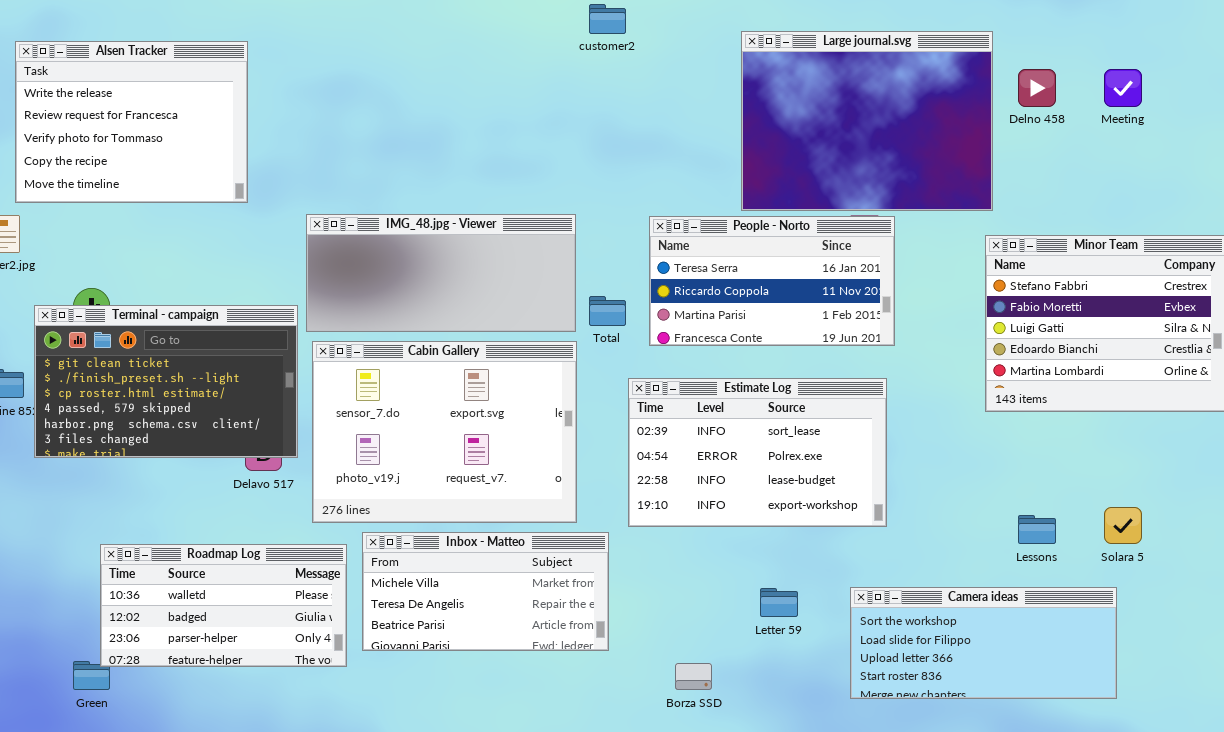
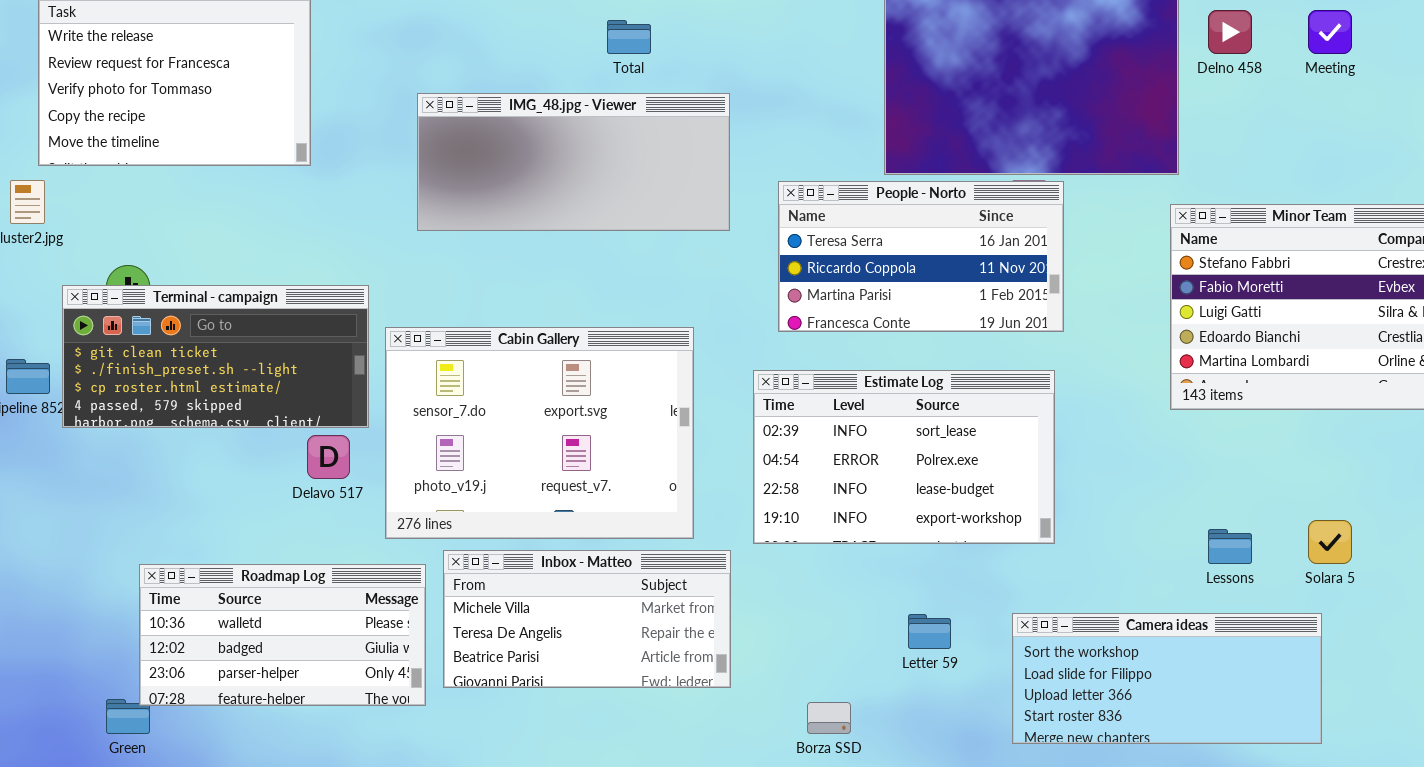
IMG_48.jpg - Viewer: [306,214,576,332] -> [417,93,730,231], moved
Total: [589,296,626,326] -> [607,20,651,54], moved
Terminal - campaign: [34,305,298,458] -> [62,285,369,428], resized

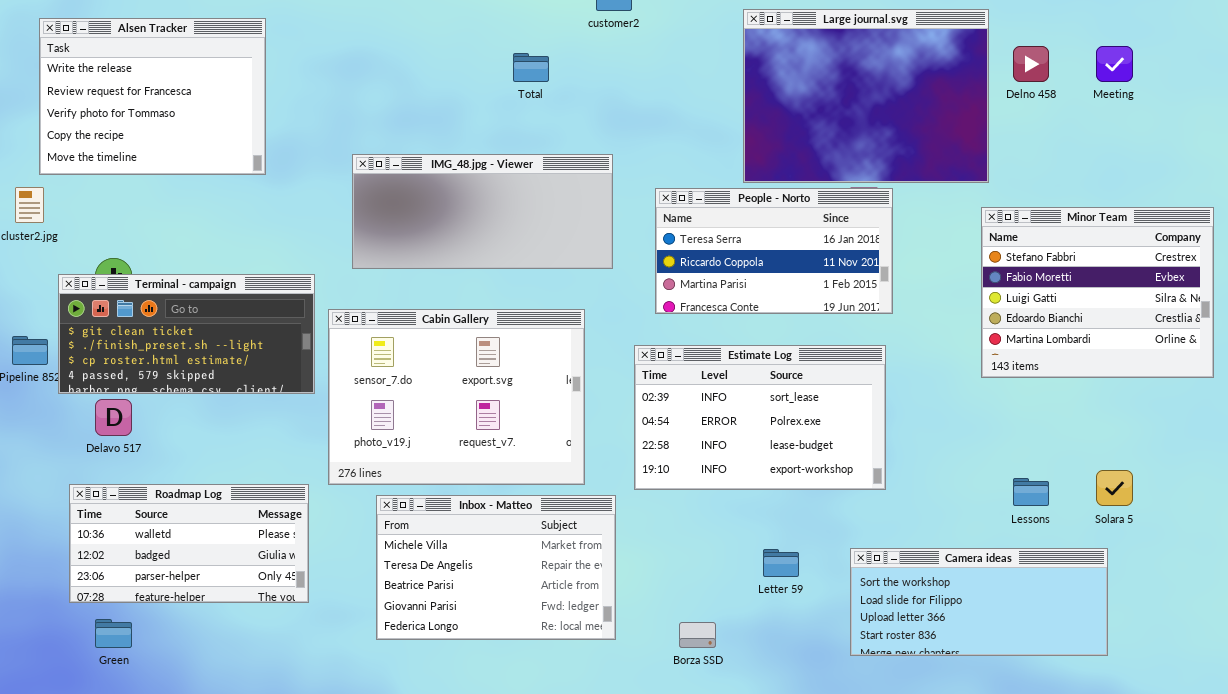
IMG_48.jpg - Viewer: [417,93,730,231] -> [352,154,613,269], moved
Delavo 517: [307,435,350,479] -> [95,399,132,436], moved
Inbox - Matteo: [443,550,731,688] -> [376,495,616,640], resized
Roadmap Log: [139,564,426,706] -> [69,484,309,603], moved

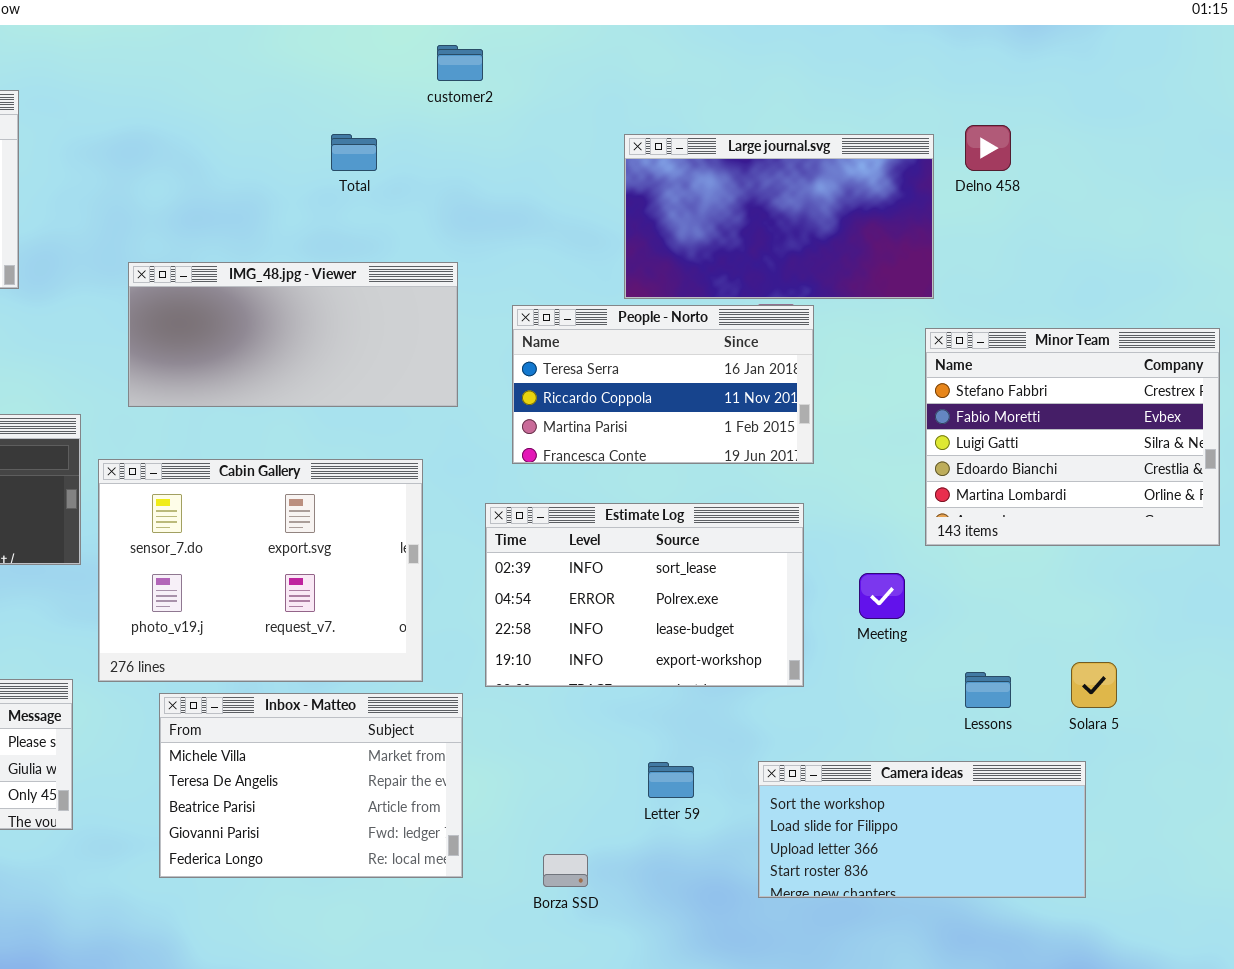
Large journal.svg: [743,9,989,183] -> [624,134,934,299], resized
Meeting: [1096,46,1133,82] -> [859,573,905,619], moved

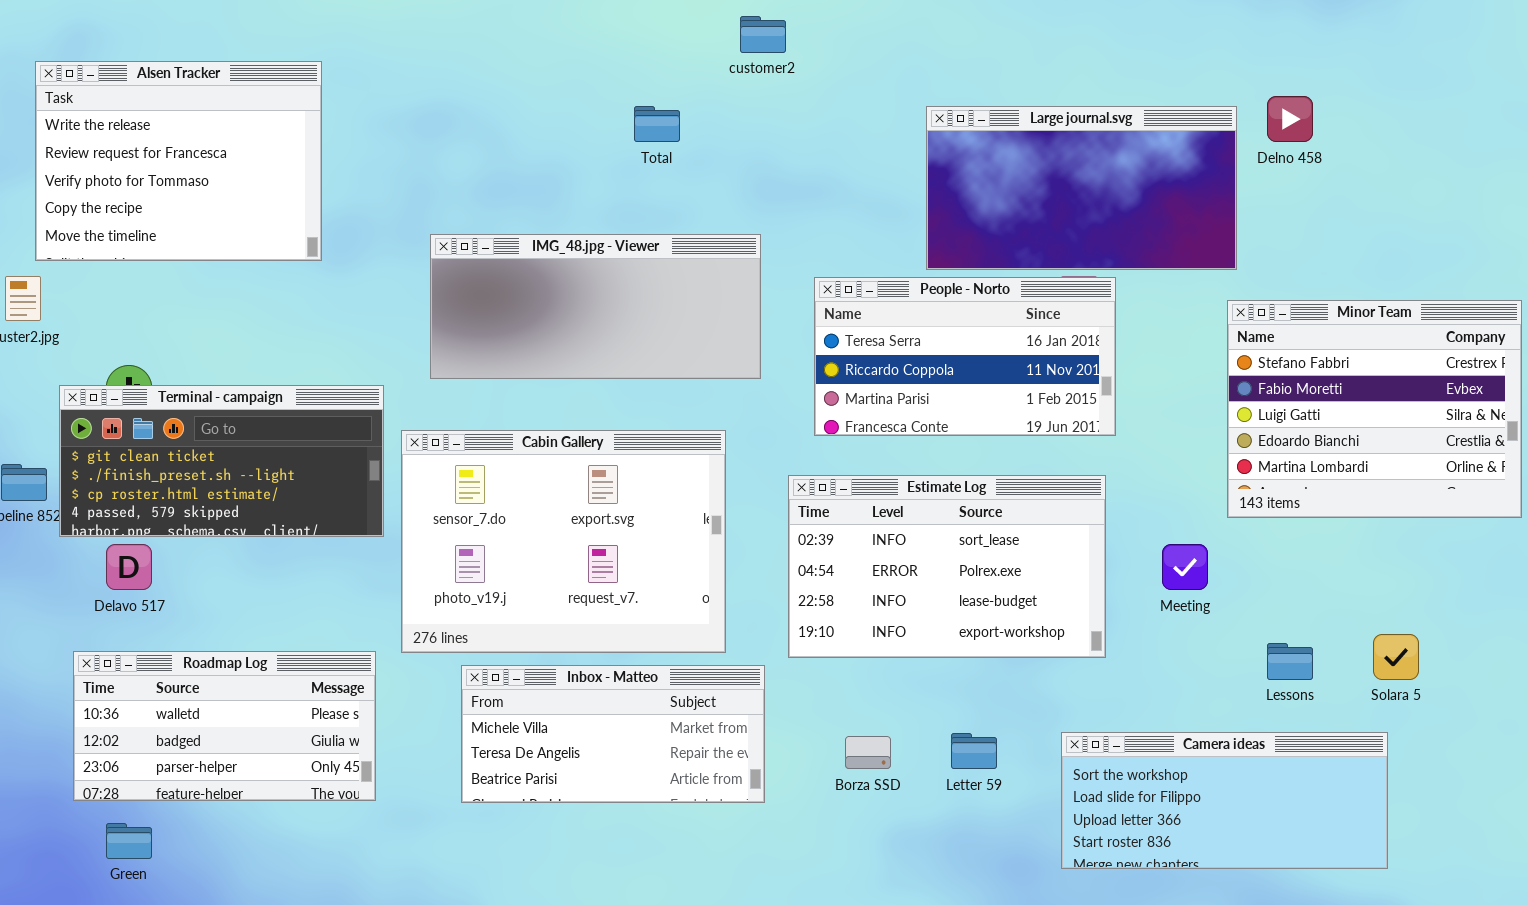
Inbox - Matteo: [159,693,463,878] -> [461,665,765,803], resized
Borza SSD: [543,854,588,887] -> [845,736,891,769], moved

